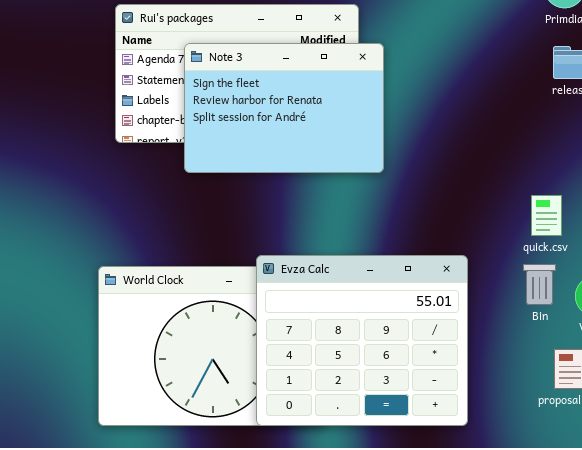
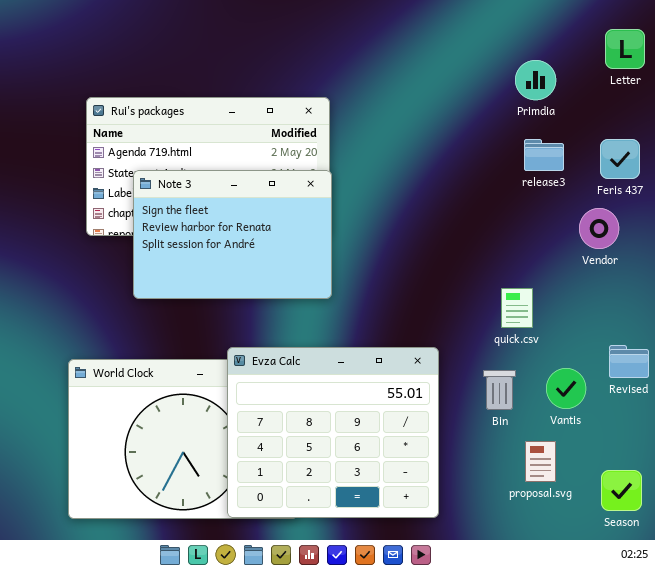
Note 3: [184,43,384,173] -> [133,170,332,299], moved
Bin: [523,264,556,305] -> [483,370,516,410], moved

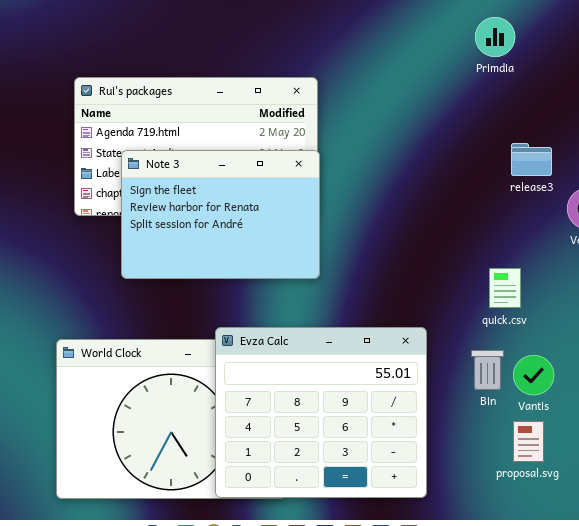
Primdia: [515,60,556,100] -> [475,17,515,57], moved
release3: [524,139,564,171] -> [511,143,552,176], moved
Vantis: [546,368,586,409] -> [513,355,554,395], moved

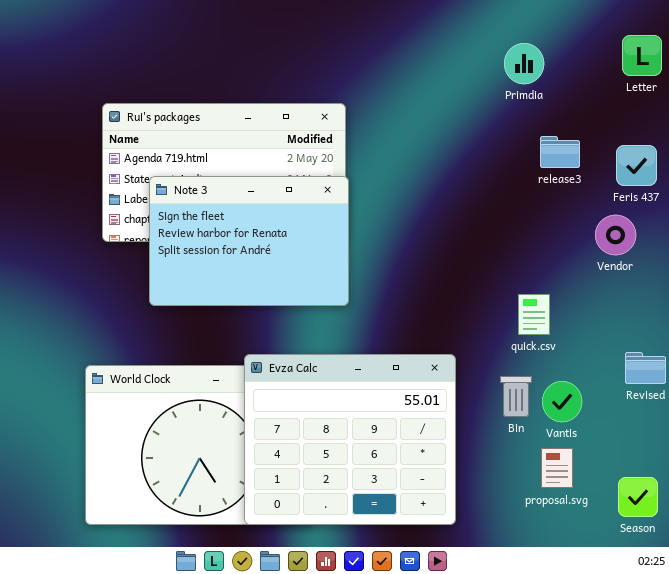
release3: [511,143,552,176] -> [540,136,580,168], moved

